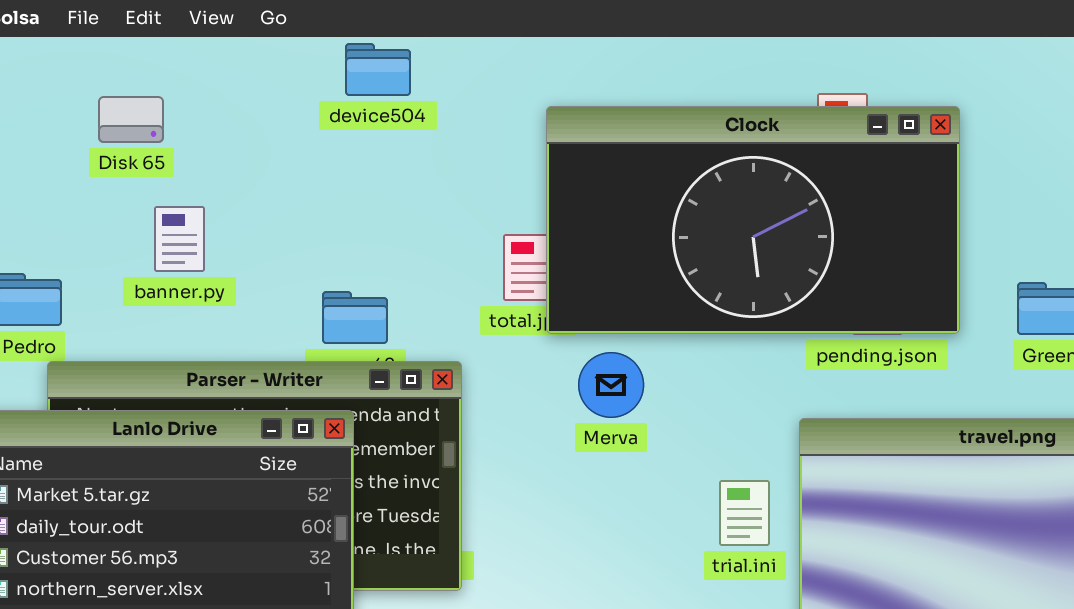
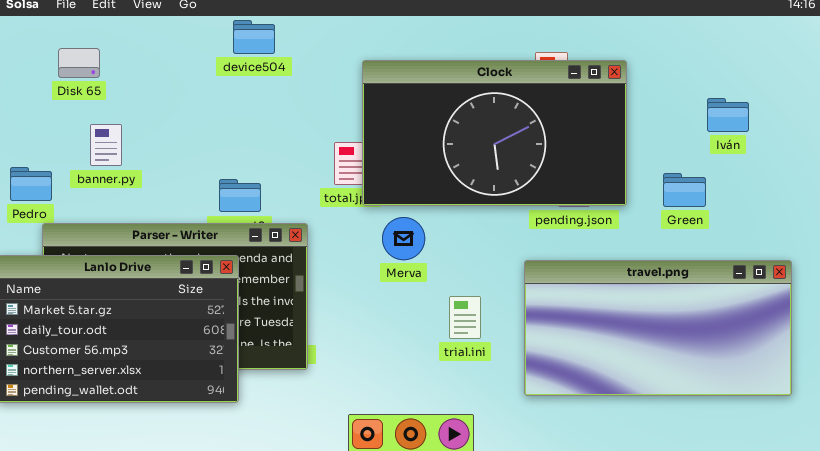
Disk 65: [98,96,164,143] -> [58,48,100,78], moved
banner.py: [154,206,205,272] -> [90,124,122,166], moved
trial.ini: [719,480,770,546] -> [449,296,481,339], moved

